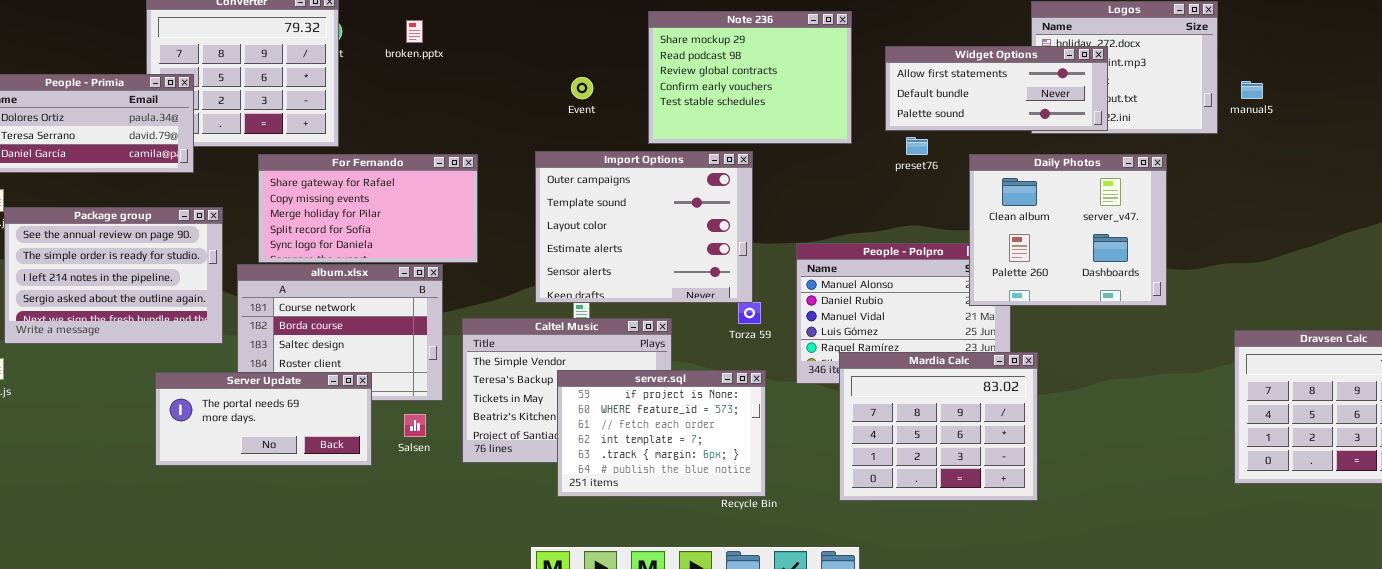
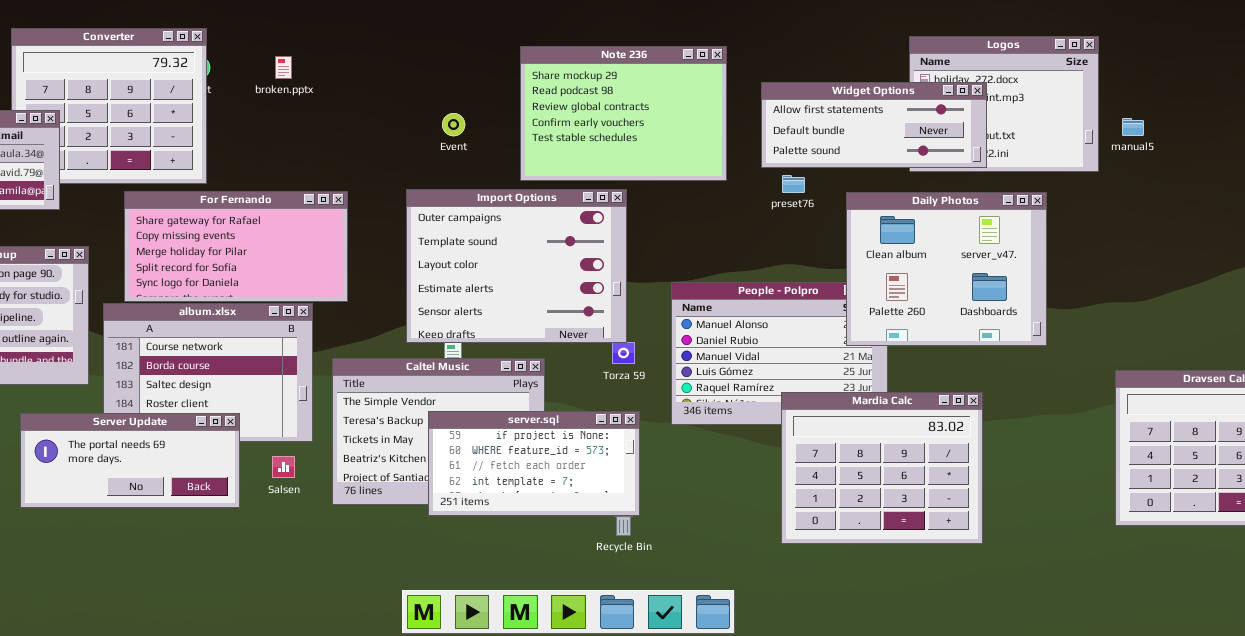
Mardia Calc: [839,352,1038,501] -> [781,392,983,544], moved
server.sql: [557,370,766,497] -> [428,411,640,516], resized

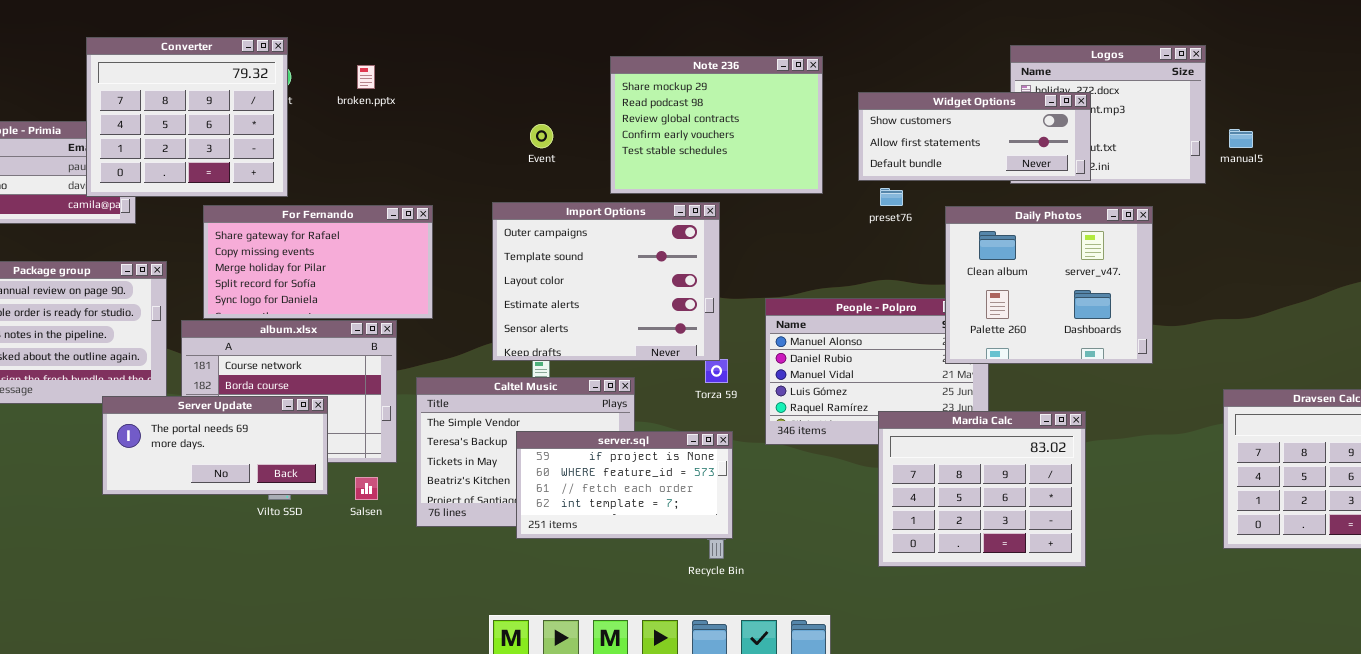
Converter: [11,28,207,184] -> [86,37,288,197], raised
Widget Options: [761,82,987,168] -> [858,92,1091,181], scrolled up 1 row
Server Update: [20,413,240,508] -> [102,396,328,495], moved

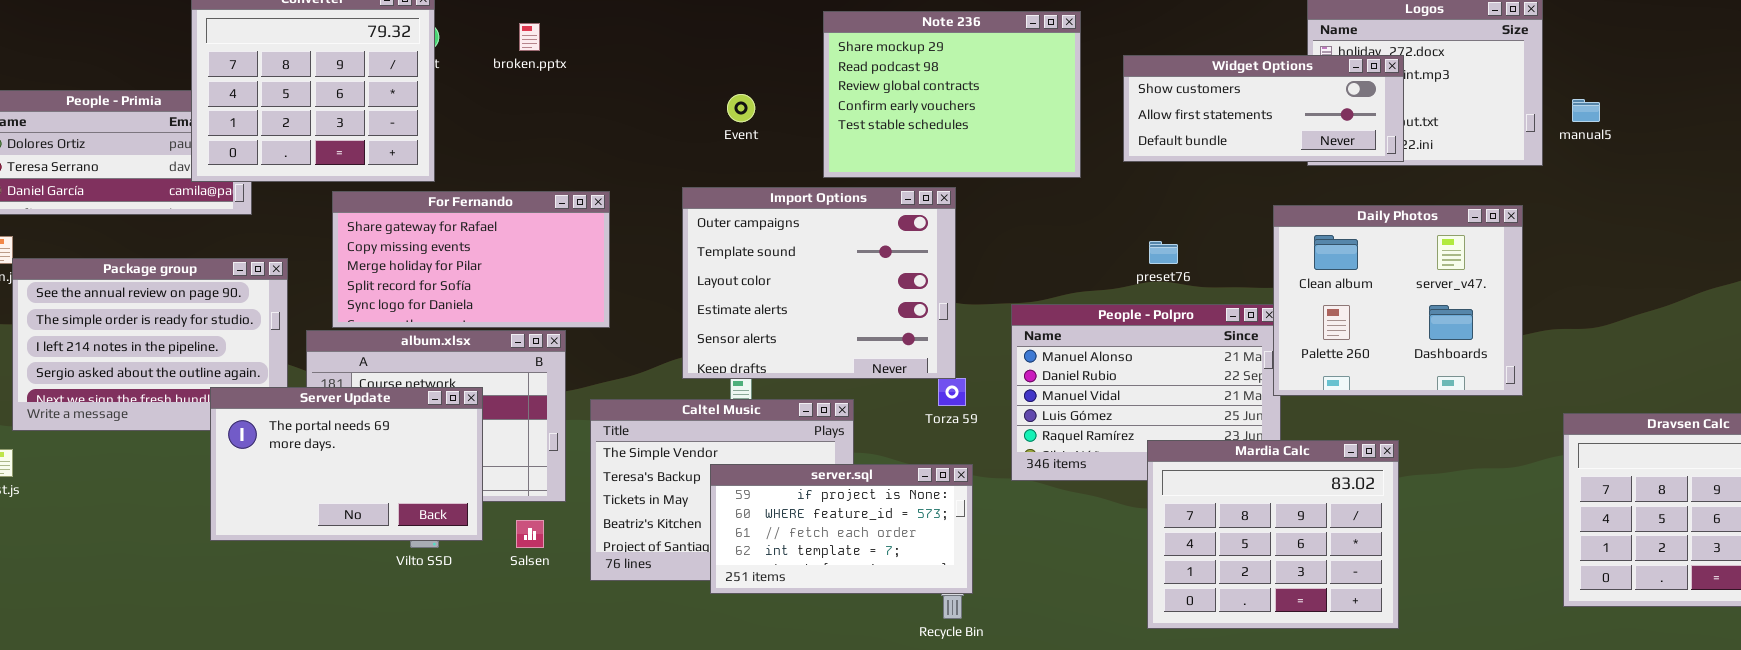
preset76: [880,188,903,206] -> [1149,241,1178,264], moved
Daily Photos: [945,206,1153,364] -> [1273,205,1523,396], moved
Server Update: [102,396,328,495] -> [210,387,483,541], resized

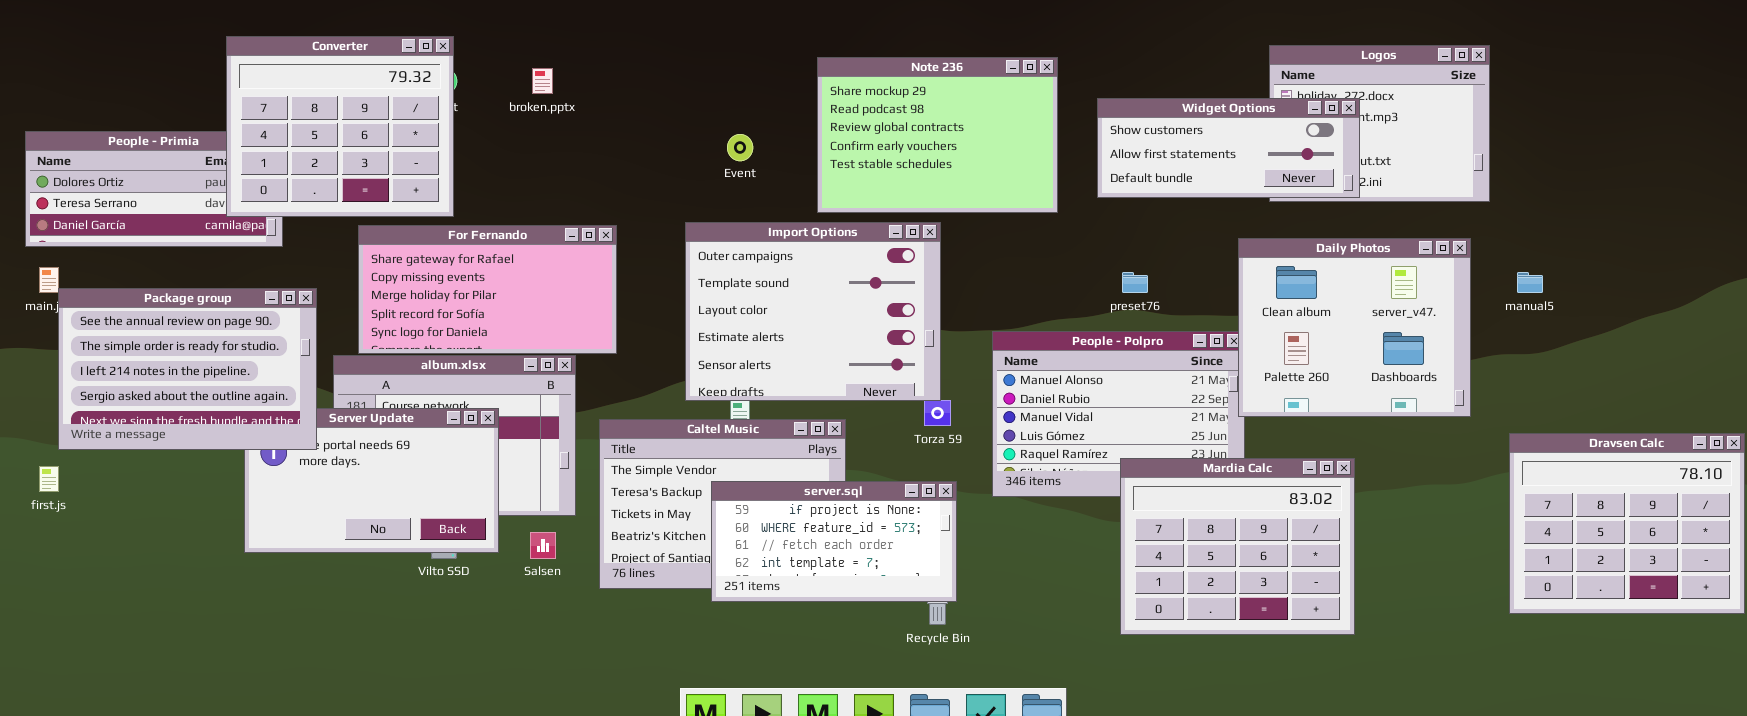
manual5: [1572,99,1600,122] -> [1517,272,1543,293], moved
Package group: [12,258,288,431] -> [58,288,317,450], raised

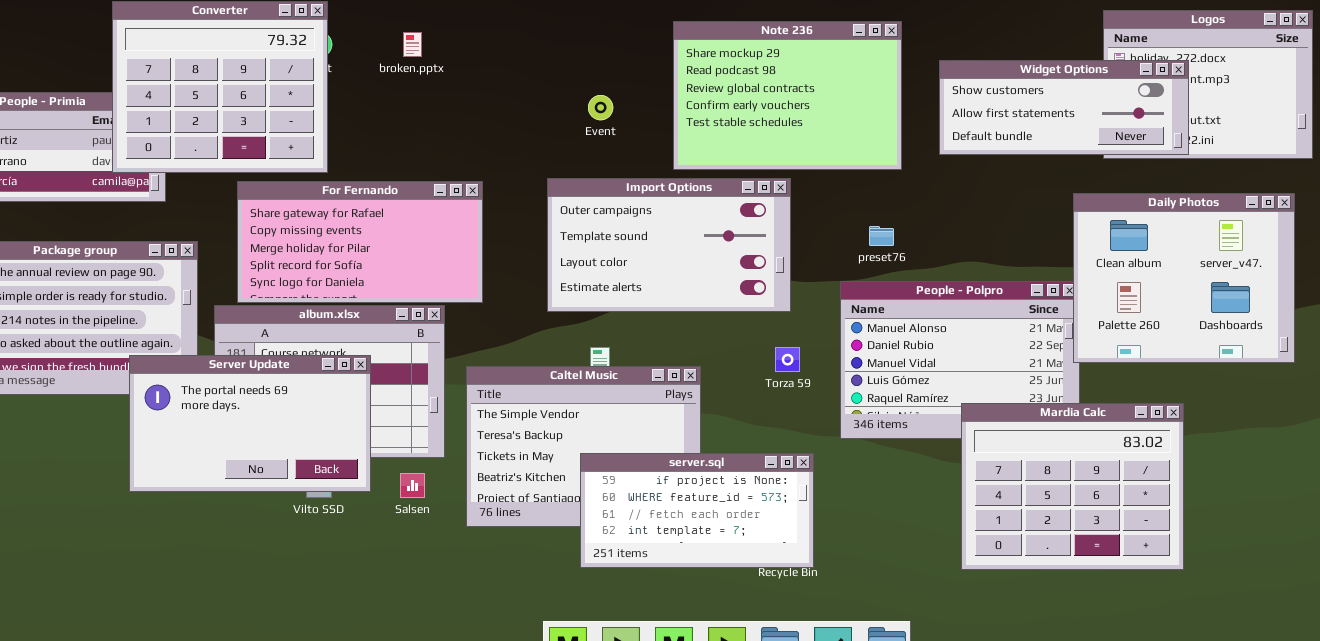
Import Options: [685,222,941,401] -> [547,178,791,312], resized
preset76: [1122,272,1148,293] -> [869,226,894,246], moved
Server Update: [244,408,499,553] -> [129,355,371,492], raised
server.sql: [711,481,957,602] -> [580,453,814,568], moved

